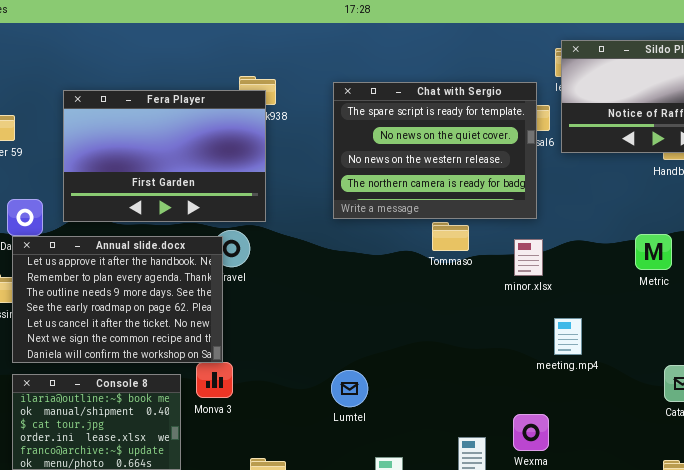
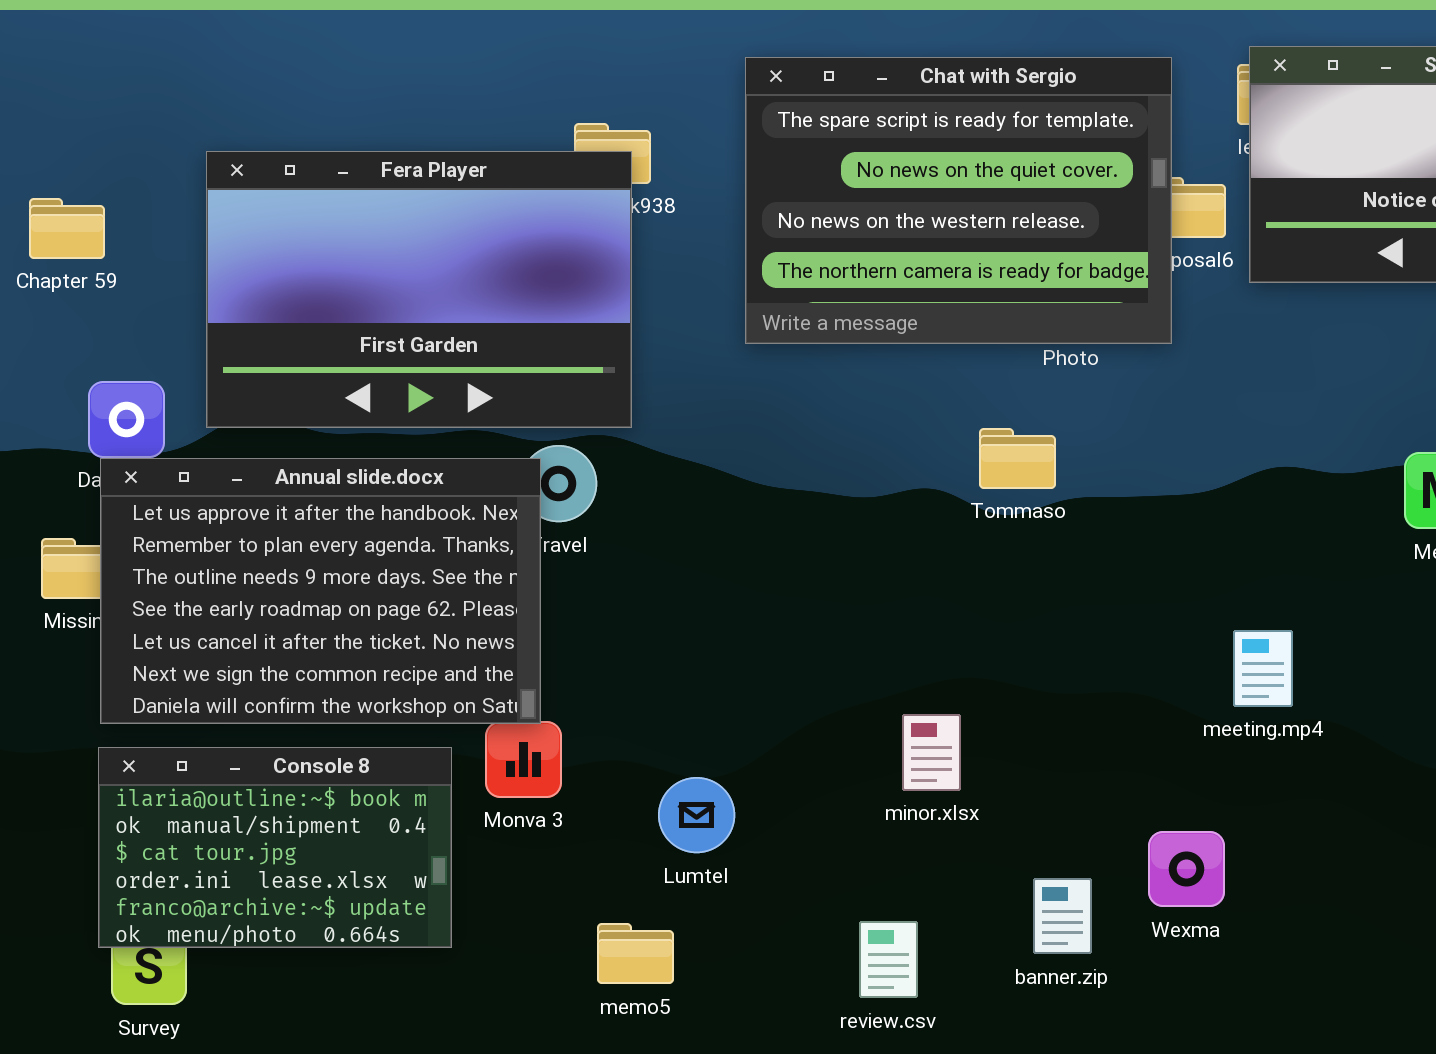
Chat with Sergio: [333,82,537,219] -> [745,57,1172,344], moved
minor.xlsx: [514,239,543,276] -> [902,714,961,791], moved
Lumtel: [331,370,368,407] -> [658,777,735,853], moved

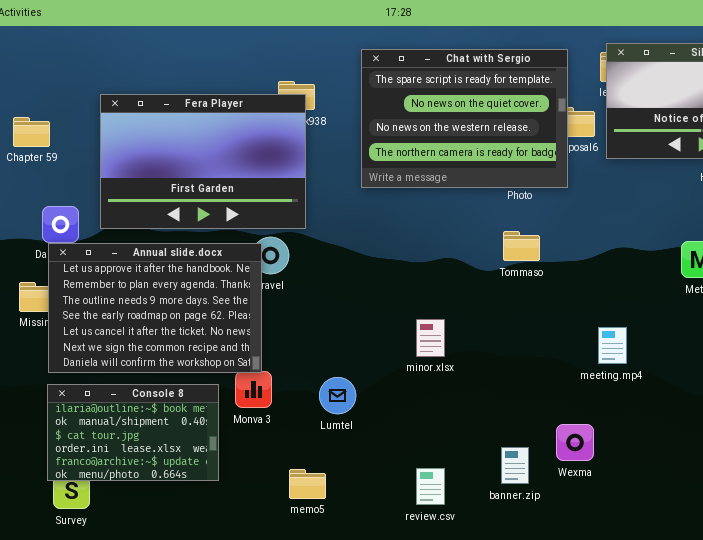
Tommaso: [979,428,1056,489] -> [503,231,540,261], moved
minor.xlsx: [902,714,961,791] -> [416,319,445,357], moved
Lumtel: [658,777,735,853] -> [319,377,356,414], moved

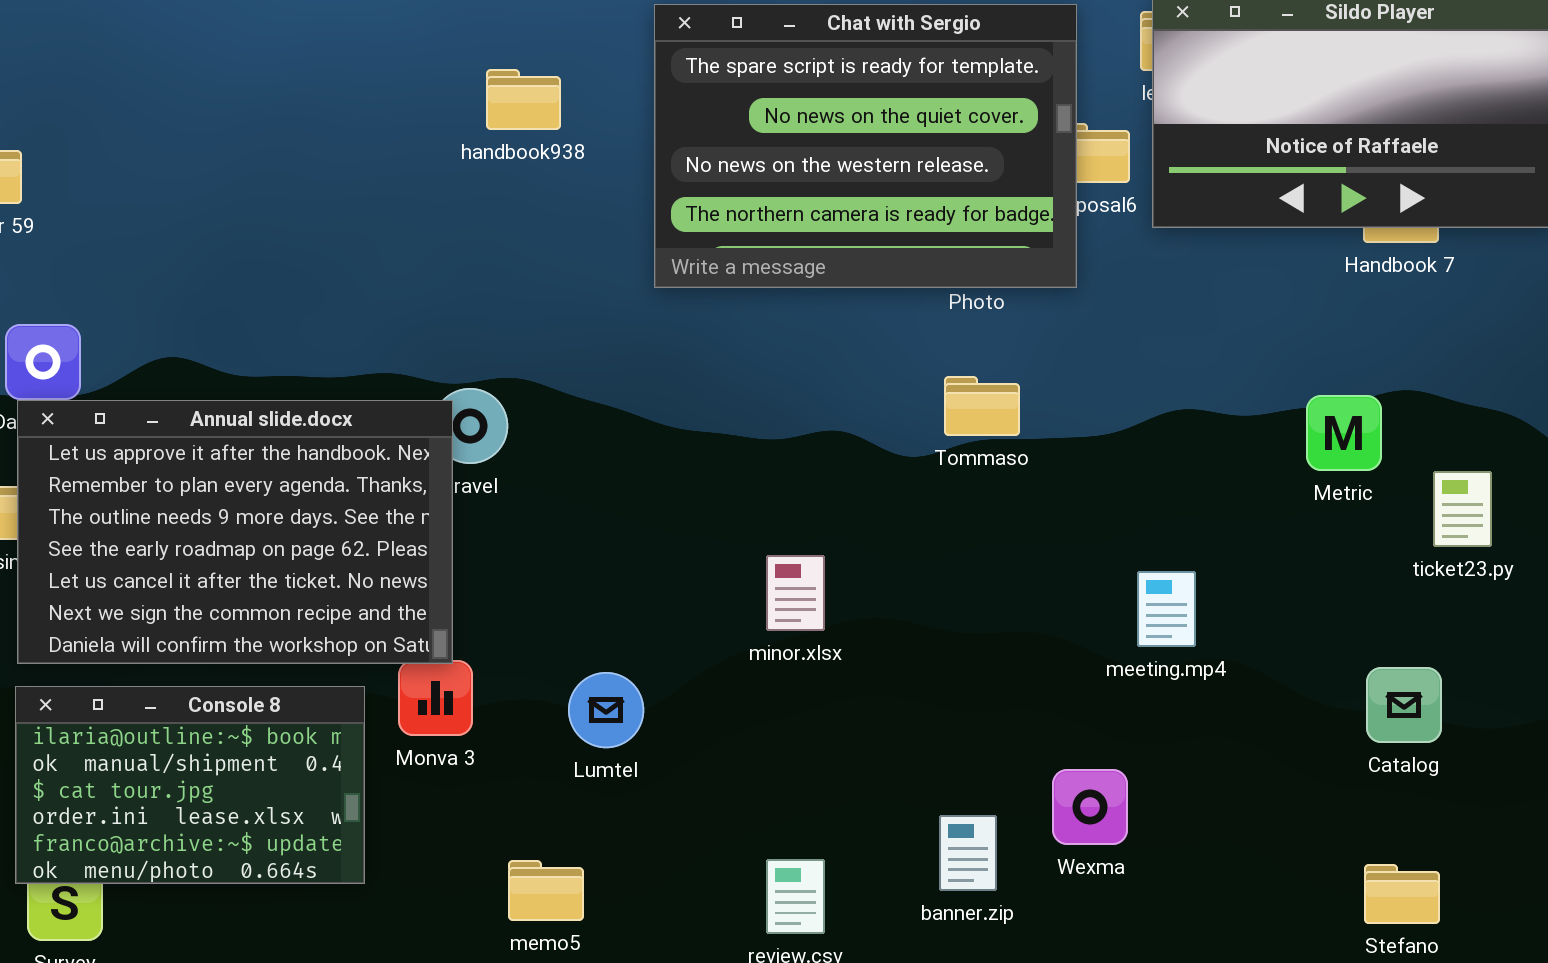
Fera Player: [100,94,306,229] -> none, closed

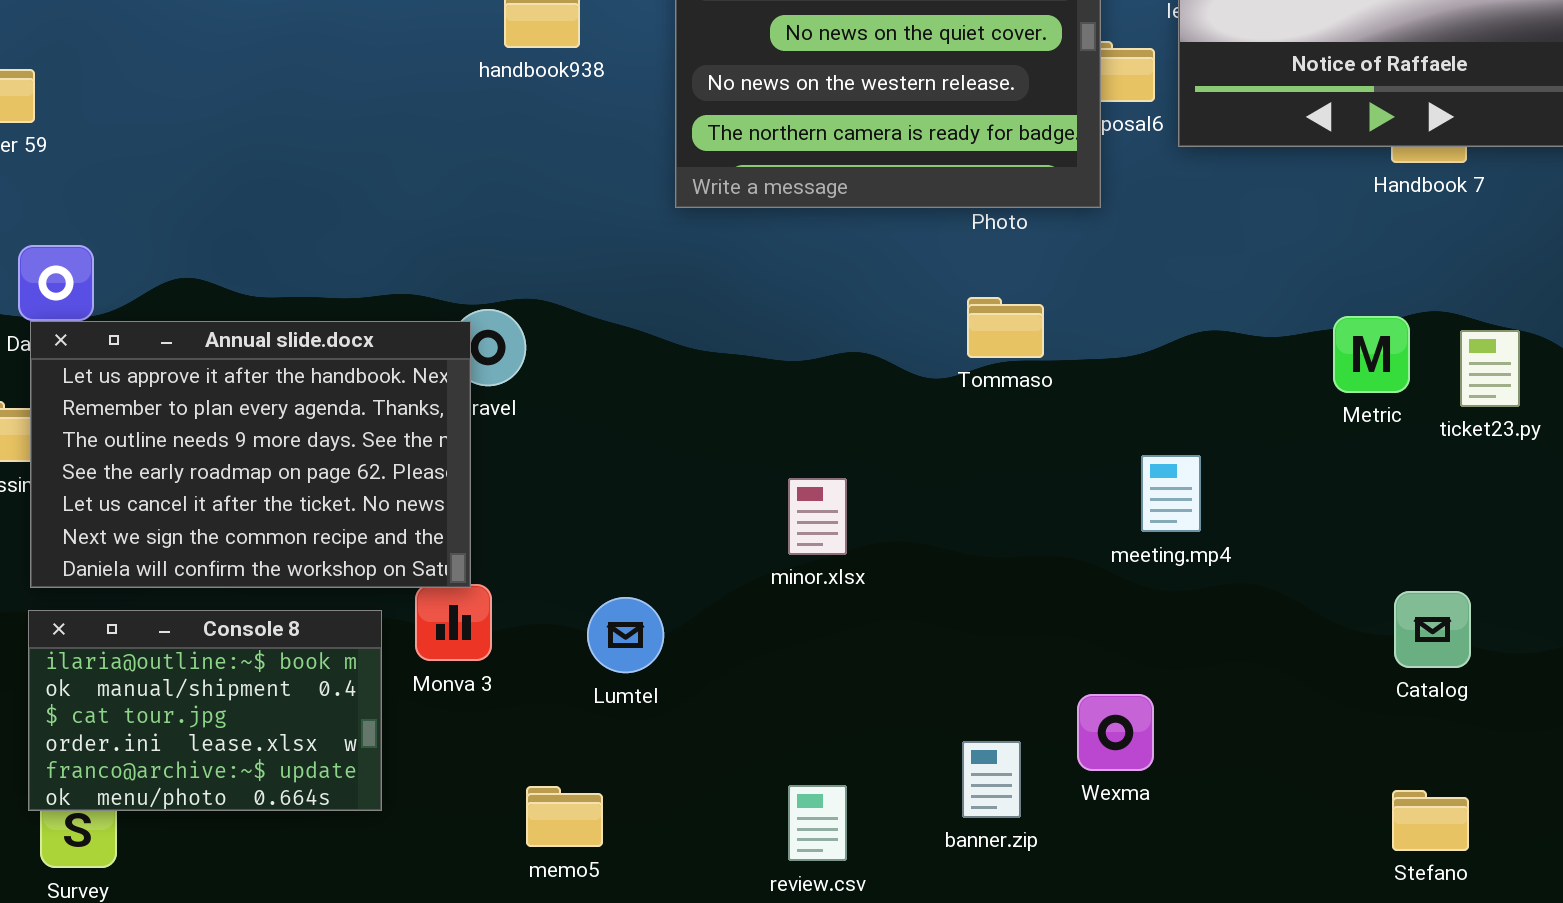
ticket23.py: [1433,471,1492,547] -> [1460,330,1520,407], moved
meeting.mp4: [1137,571,1196,647] -> [1141,455,1201,532], moved

